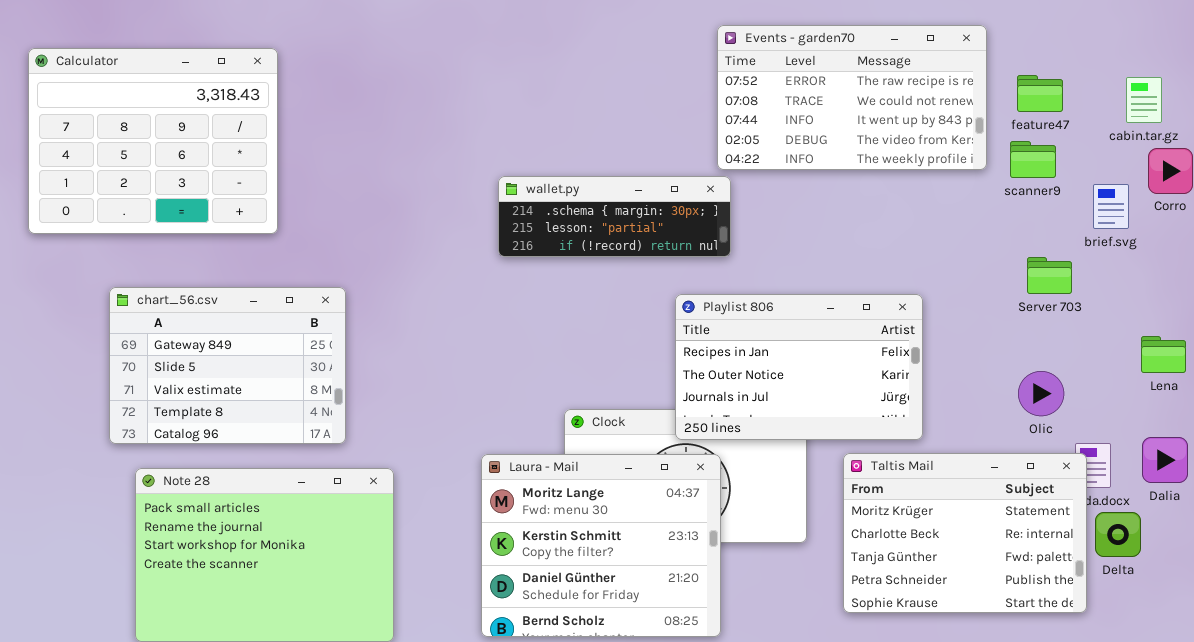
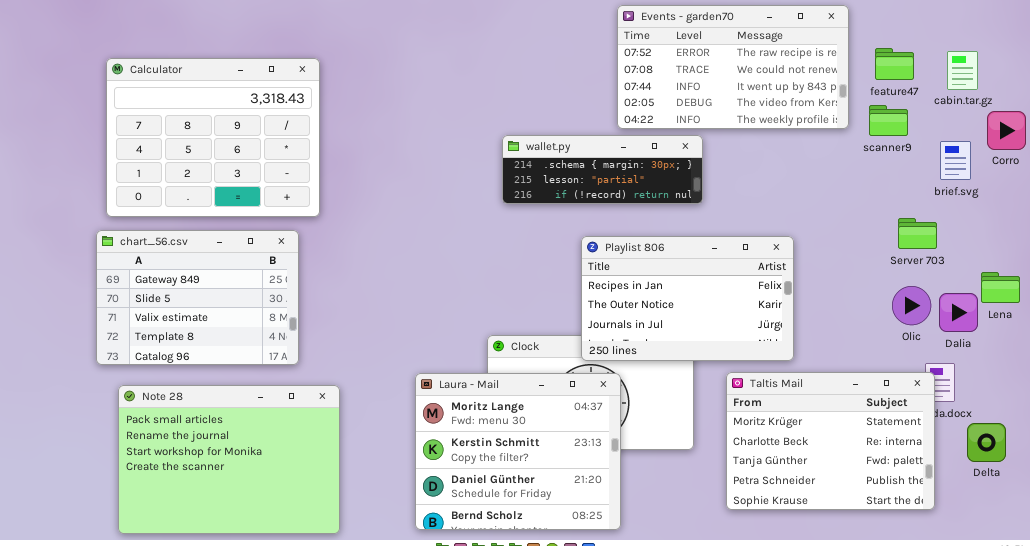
Calculator: [28,48,278,234] -> [106,58,320,217], moved
cabin.tar.gz: [1126,77,1162,123] -> [947,51,978,90], moved
wallet.py: [498,176,731,257] -> [502,135,703,204], moved
Server 703: [1027,257,1072,294] -> [898,218,937,249], moved
Olic: [1018,371,1064,416] -> [892,286,931,325], moved
Dalia: [1142,437,1188,483] -> [939,293,978,332], moved
Delta: [1095,512,1141,557] -> [967,423,1006,462], moved

